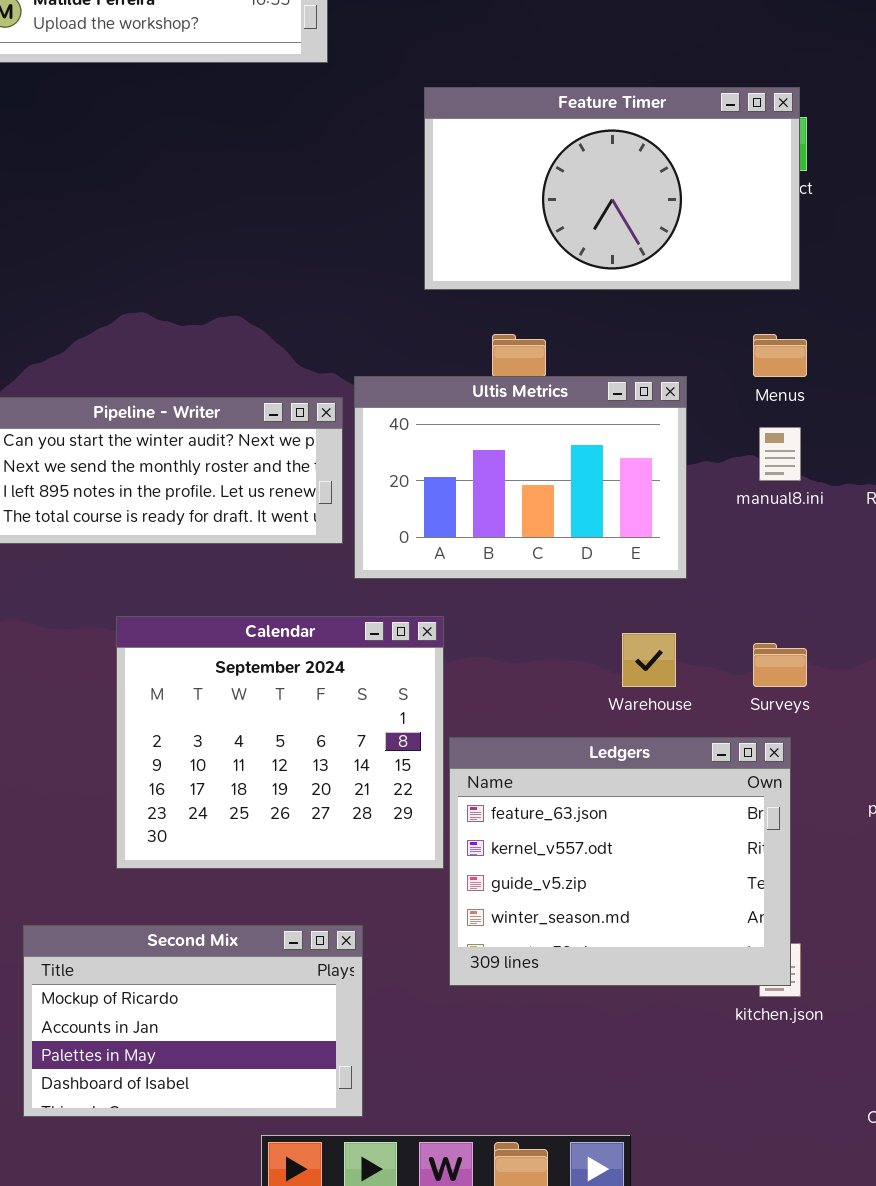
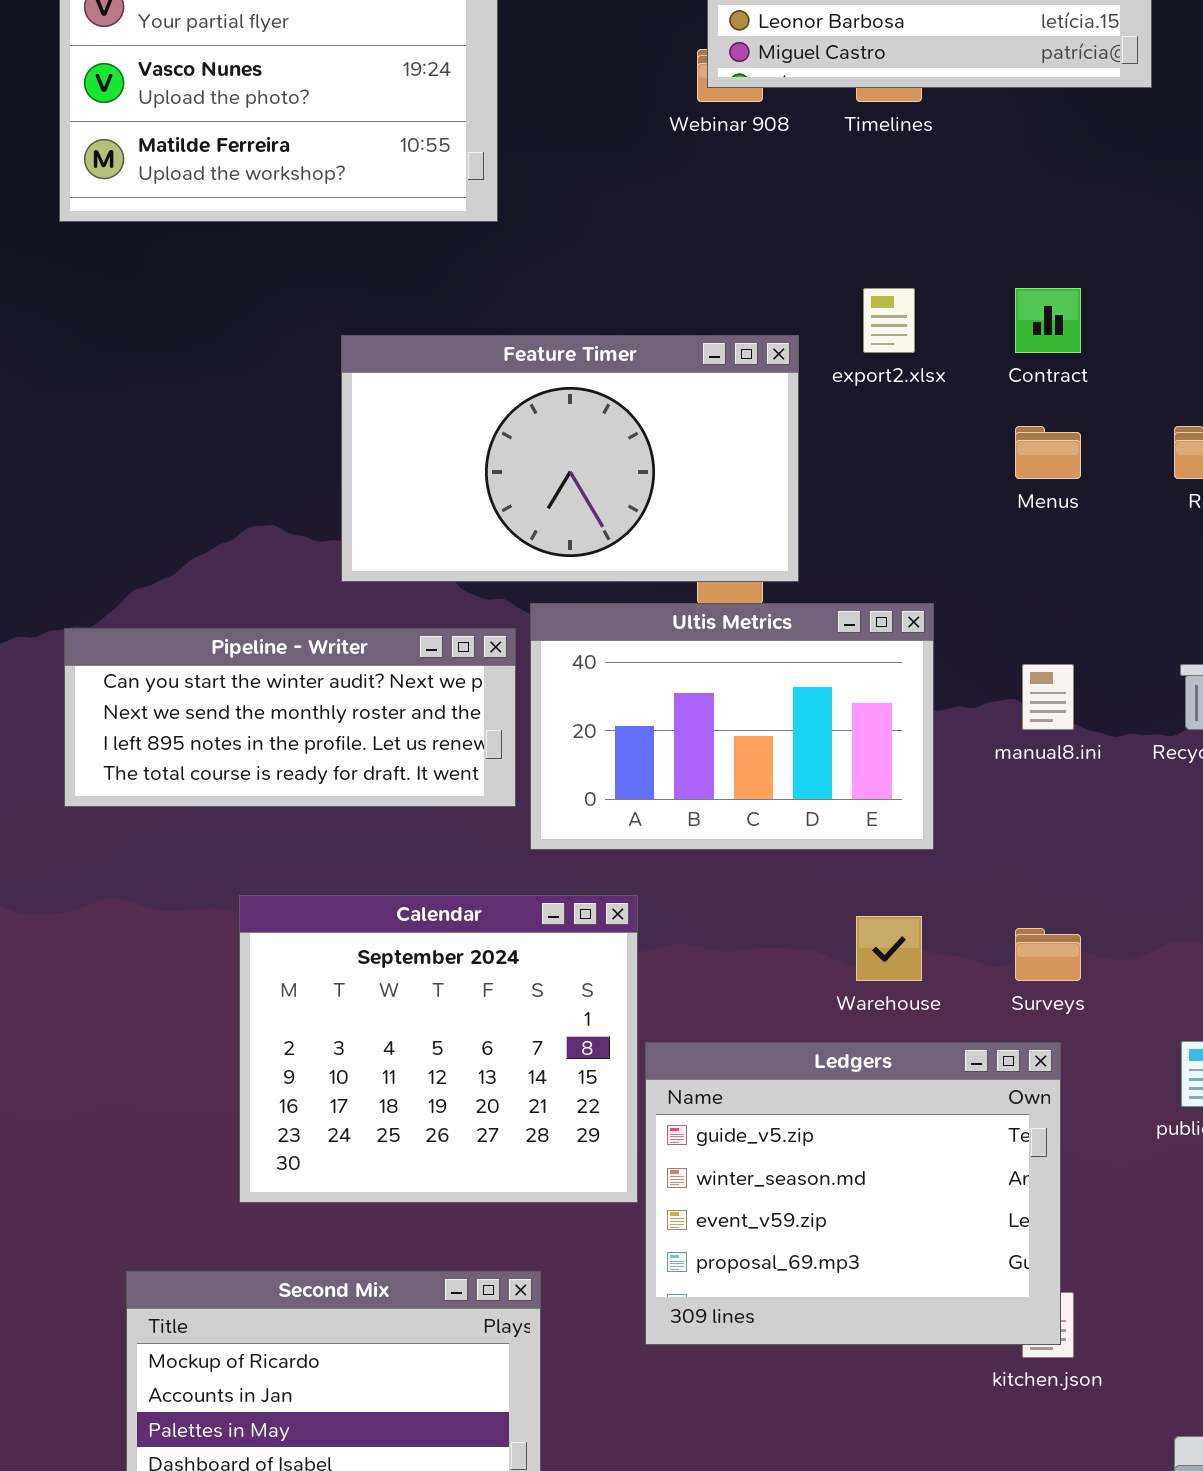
Feature Timer: [424,87,800,290] -> [341,335,799,582], moved
Menus: [753,334,807,377] -> [1015,426,1081,479], moved
Ledgers: [449,737,791,986] -> [645,1042,1061,1345], scrolled down 2 rows

